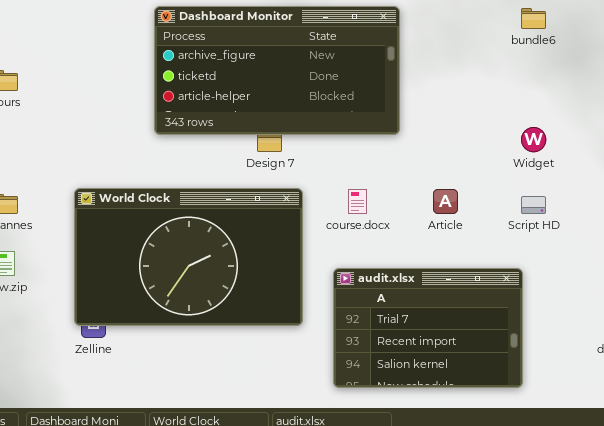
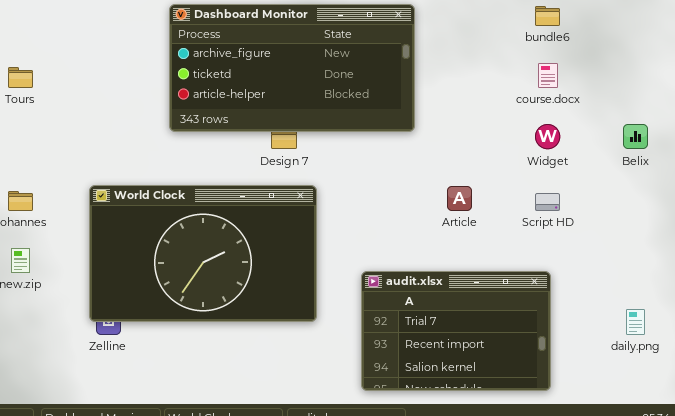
course.docx: [348,189,367,214] -> [538,63,558,88], moved
audit.xlsx: [333,268,523,388] -> [361,271,551,391], moved

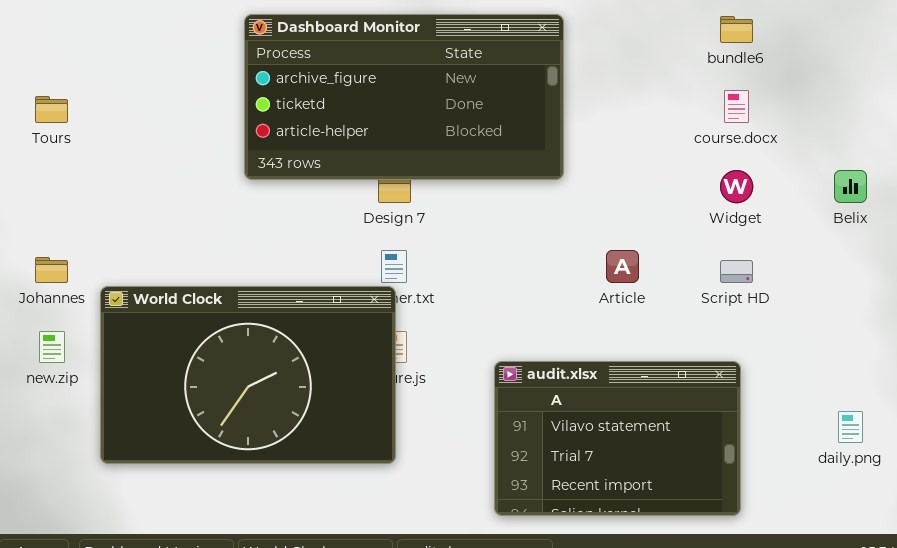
World Clock: [89,185,317,322] -> [100,286,396,464], moved
audit.xlsx: [361,271,551,391] -> [494,361,741,516], scrolled up 1 row

